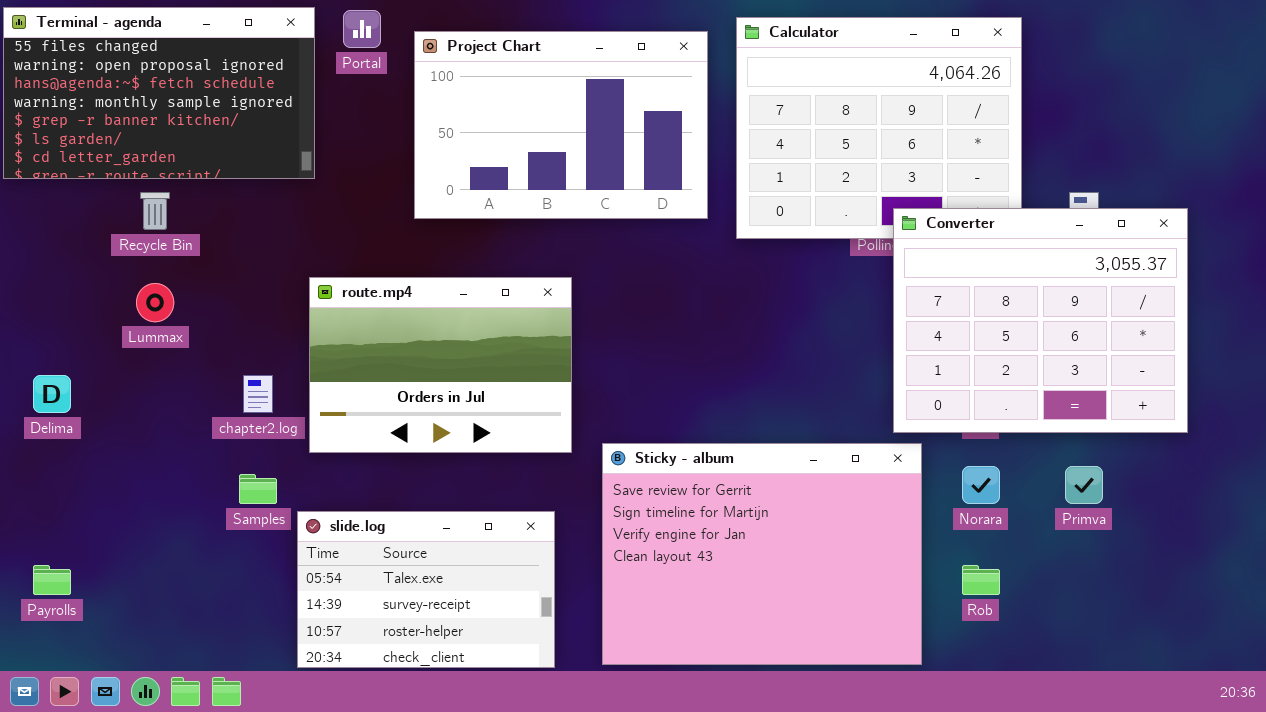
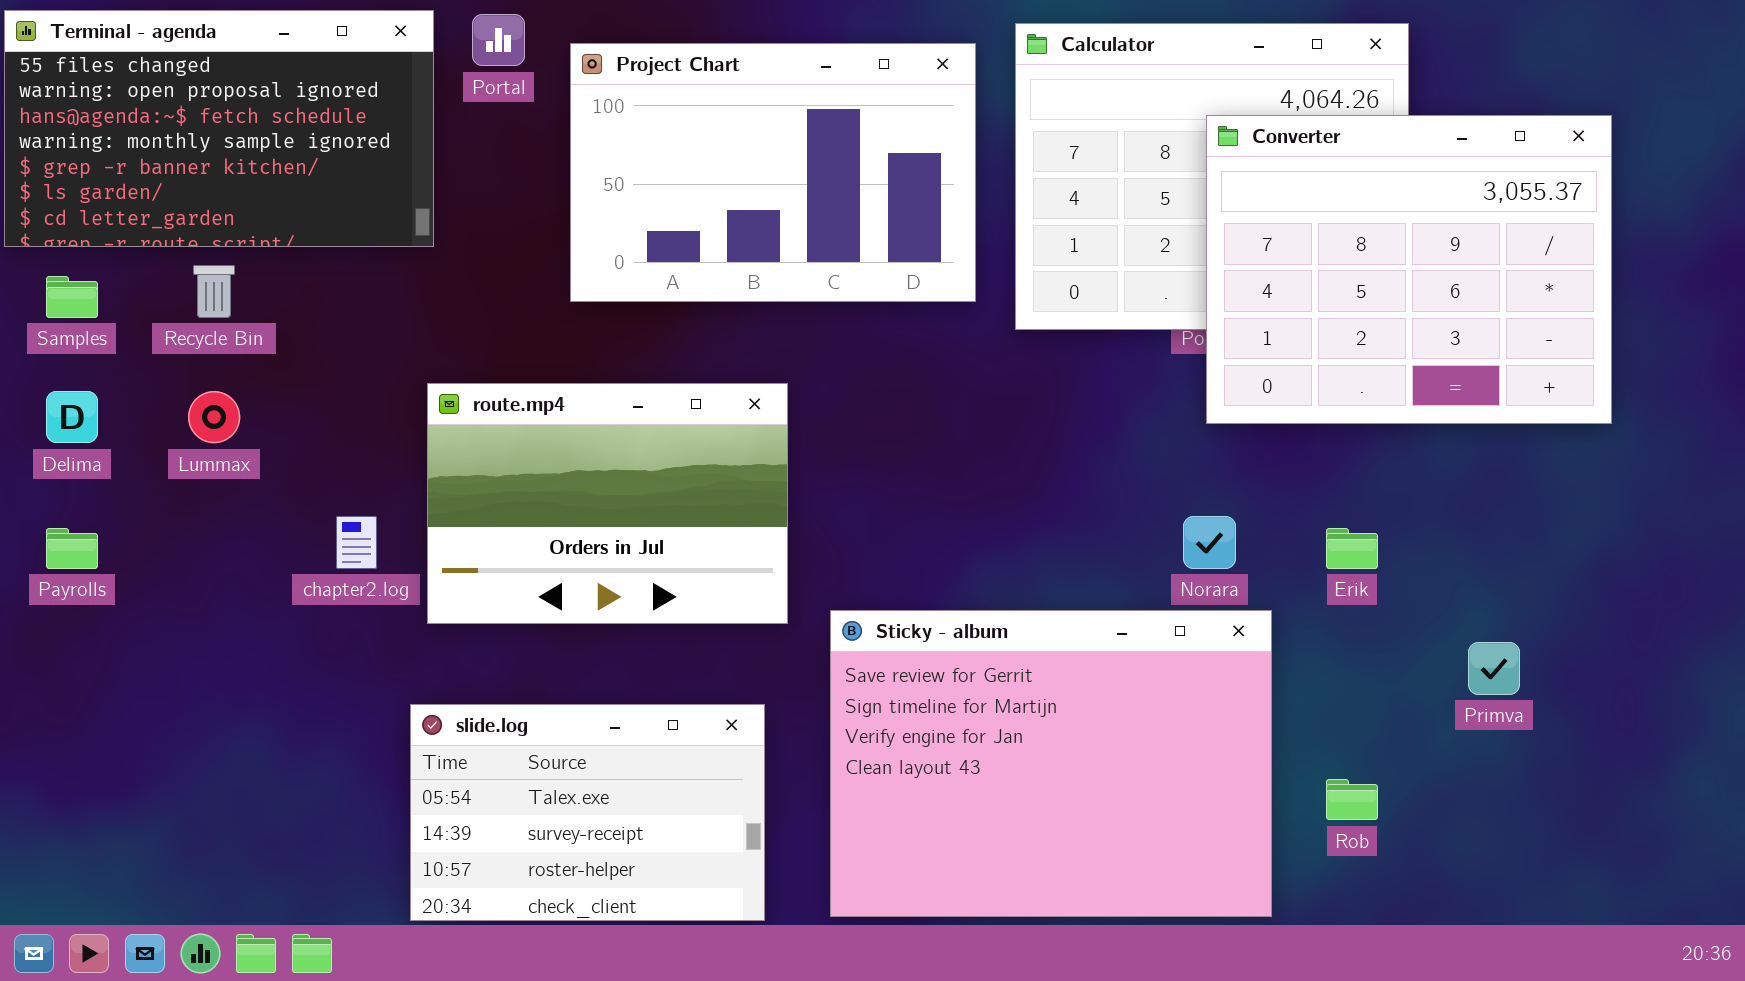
Converter: [893,208,1188,433] -> [1206,115,1612,424], moved
Delima: [33,375,71,413] -> [46,391,98,443], moved
Norara: [962,466,1000,504] -> [1183,516,1236,569], moved
Samples: [239,474,277,504] -> [46,276,98,318], moved
Payrolls: [33,565,71,595] -> [46,528,98,569], moved

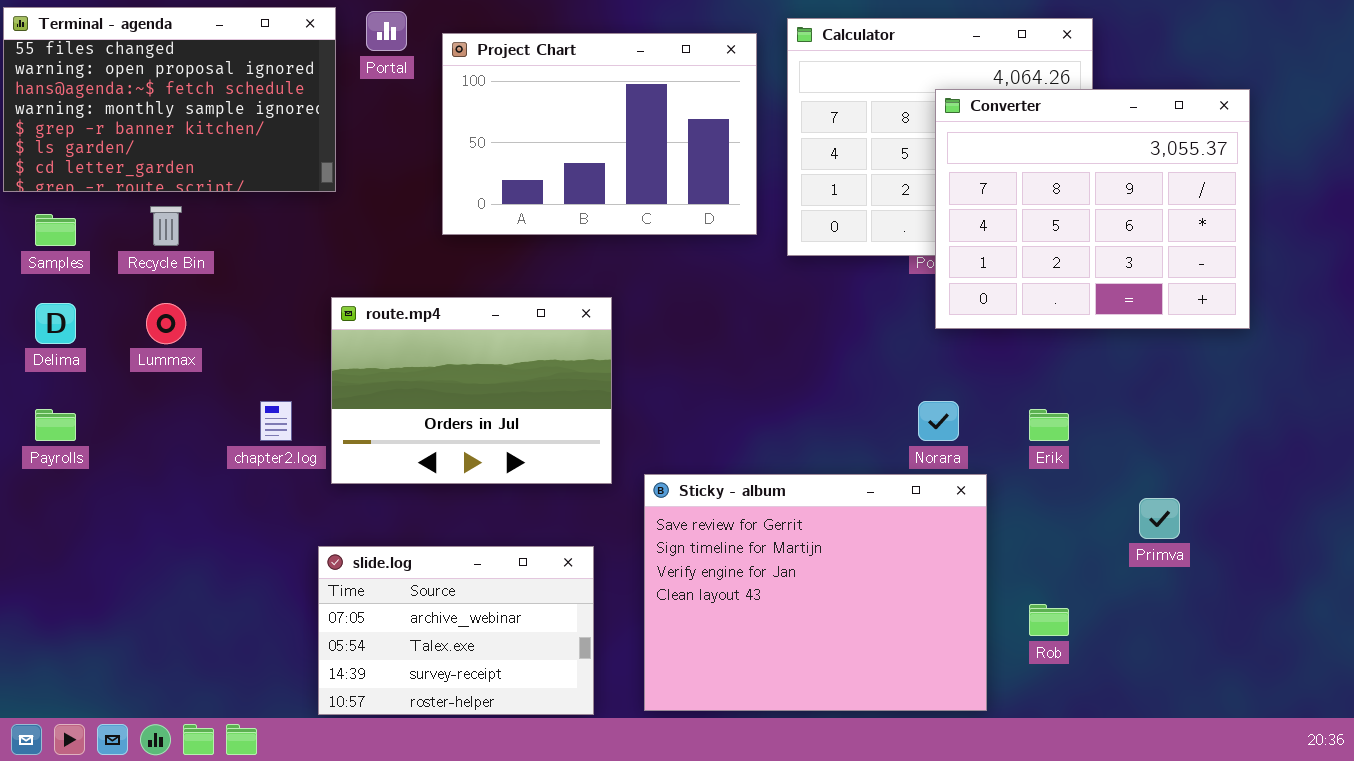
slide.log: [410,704,765,921] -> [318,546,594,715], scrolled up 1 row

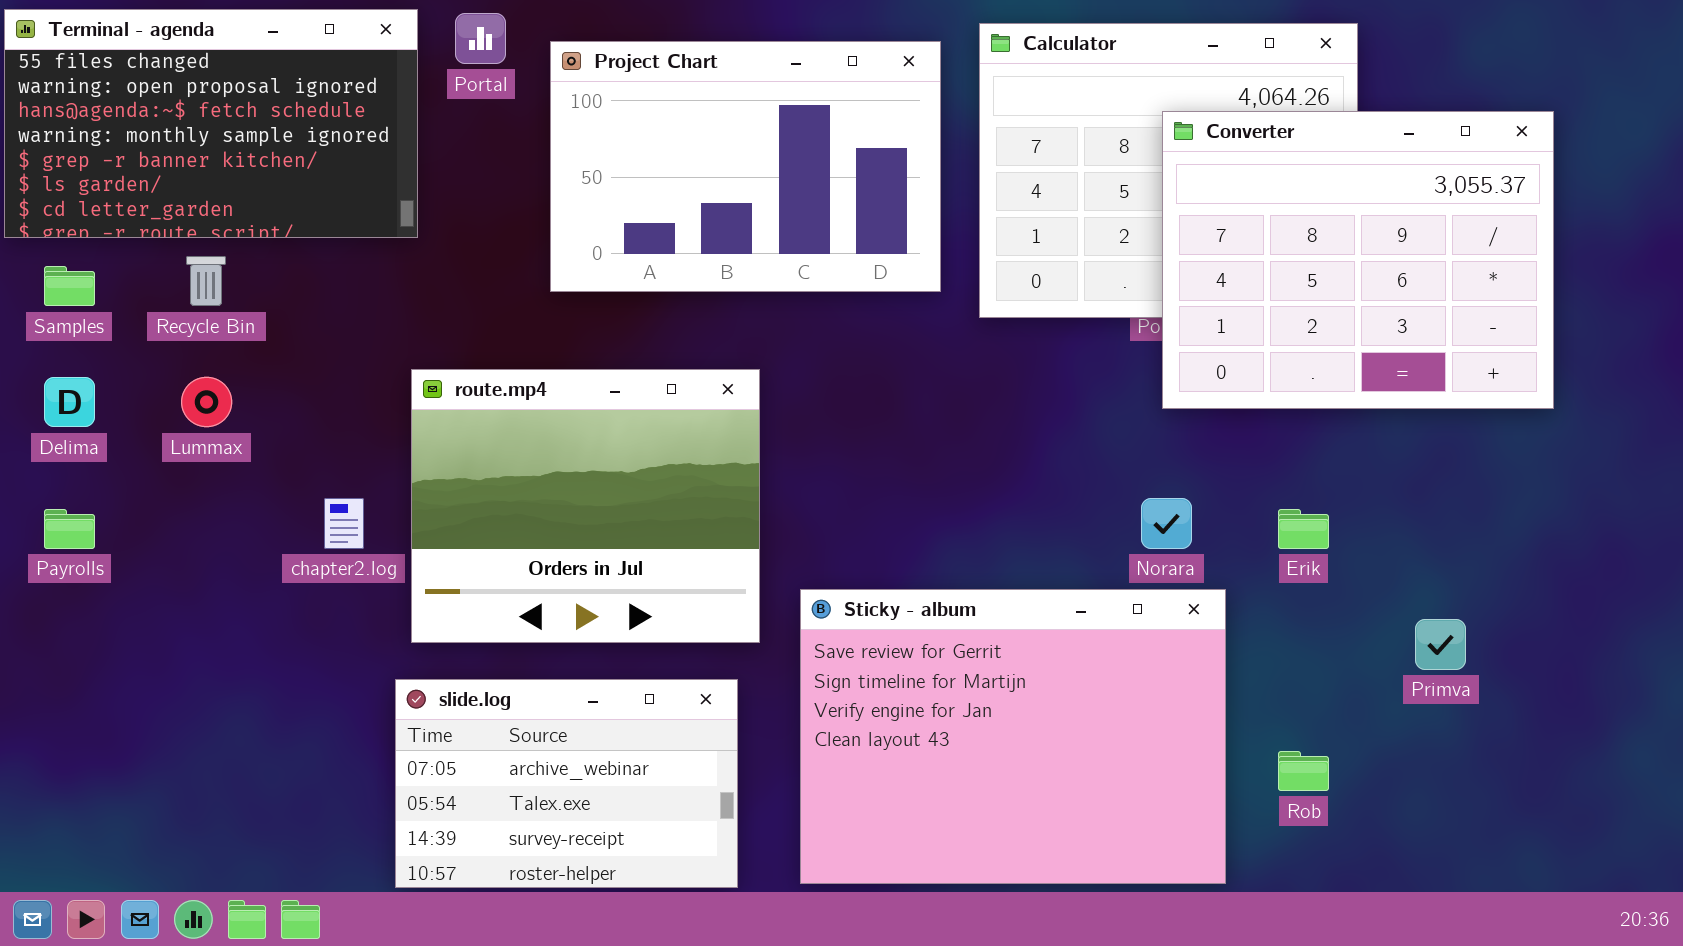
route.mp4: [331,297,612,484] -> [411,369,760,643], resized

